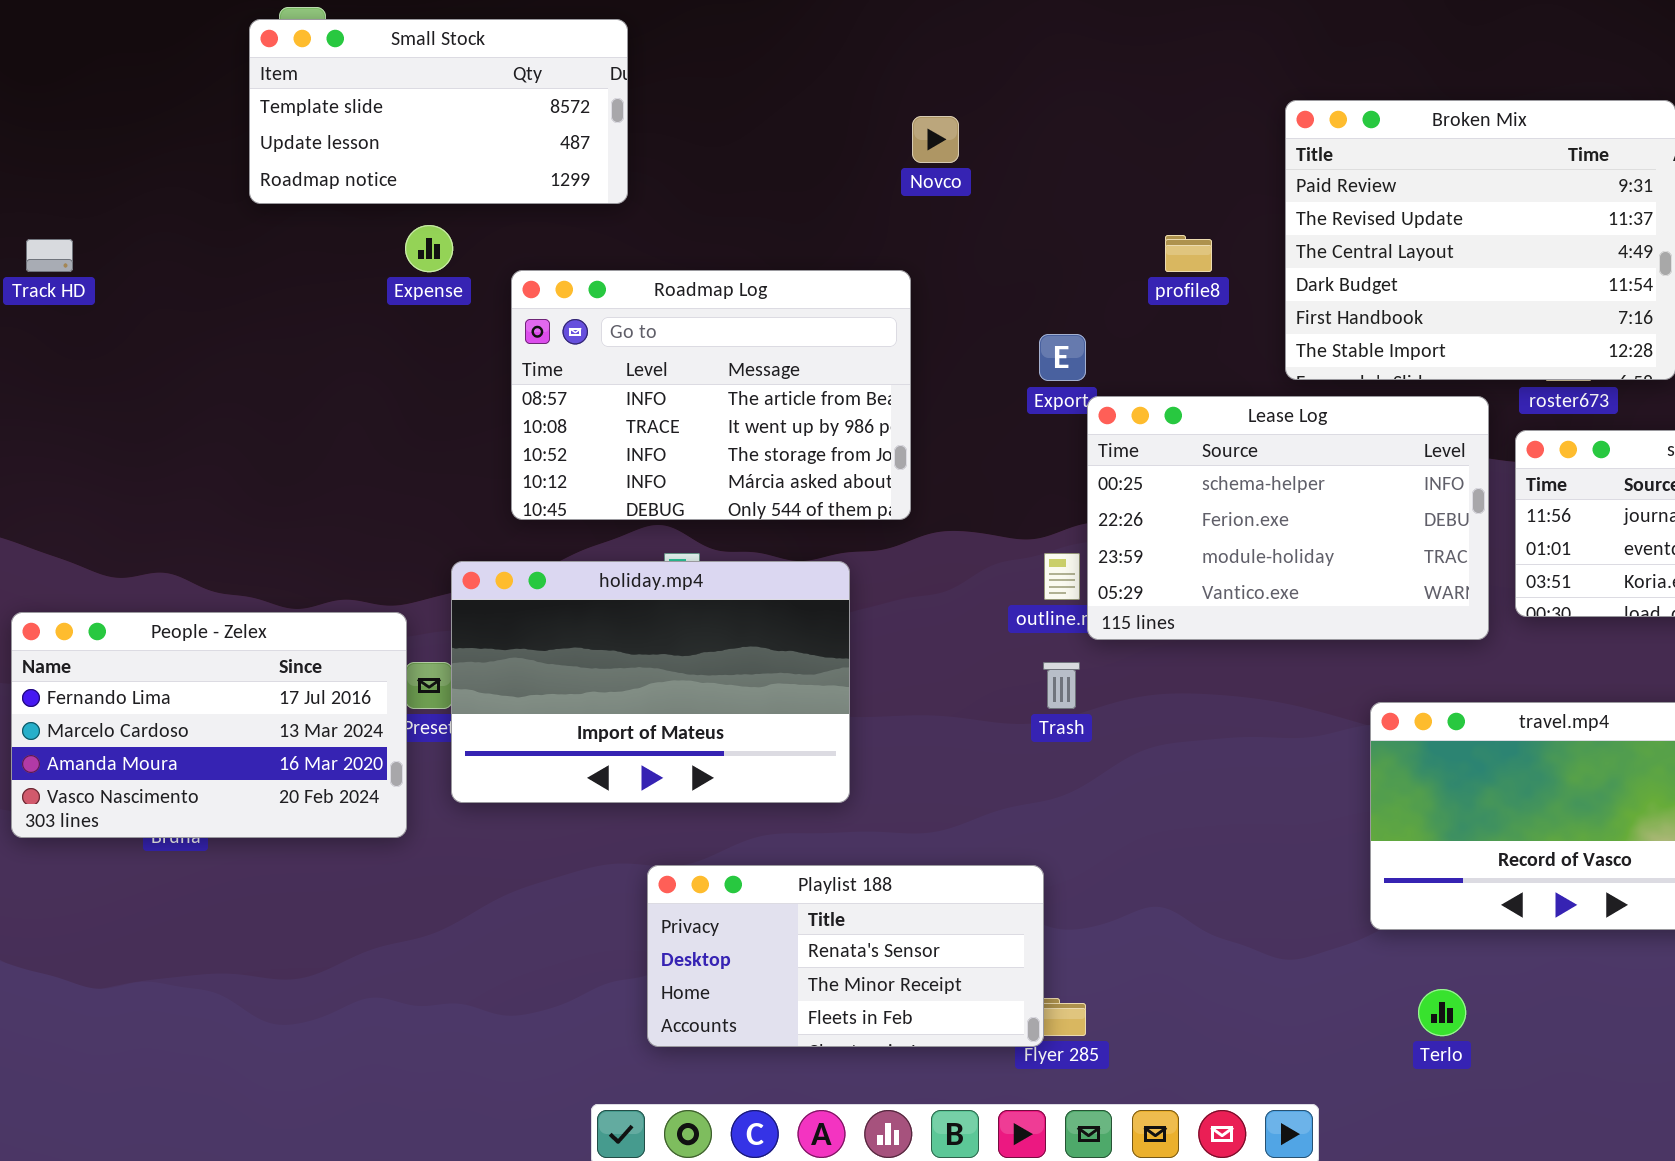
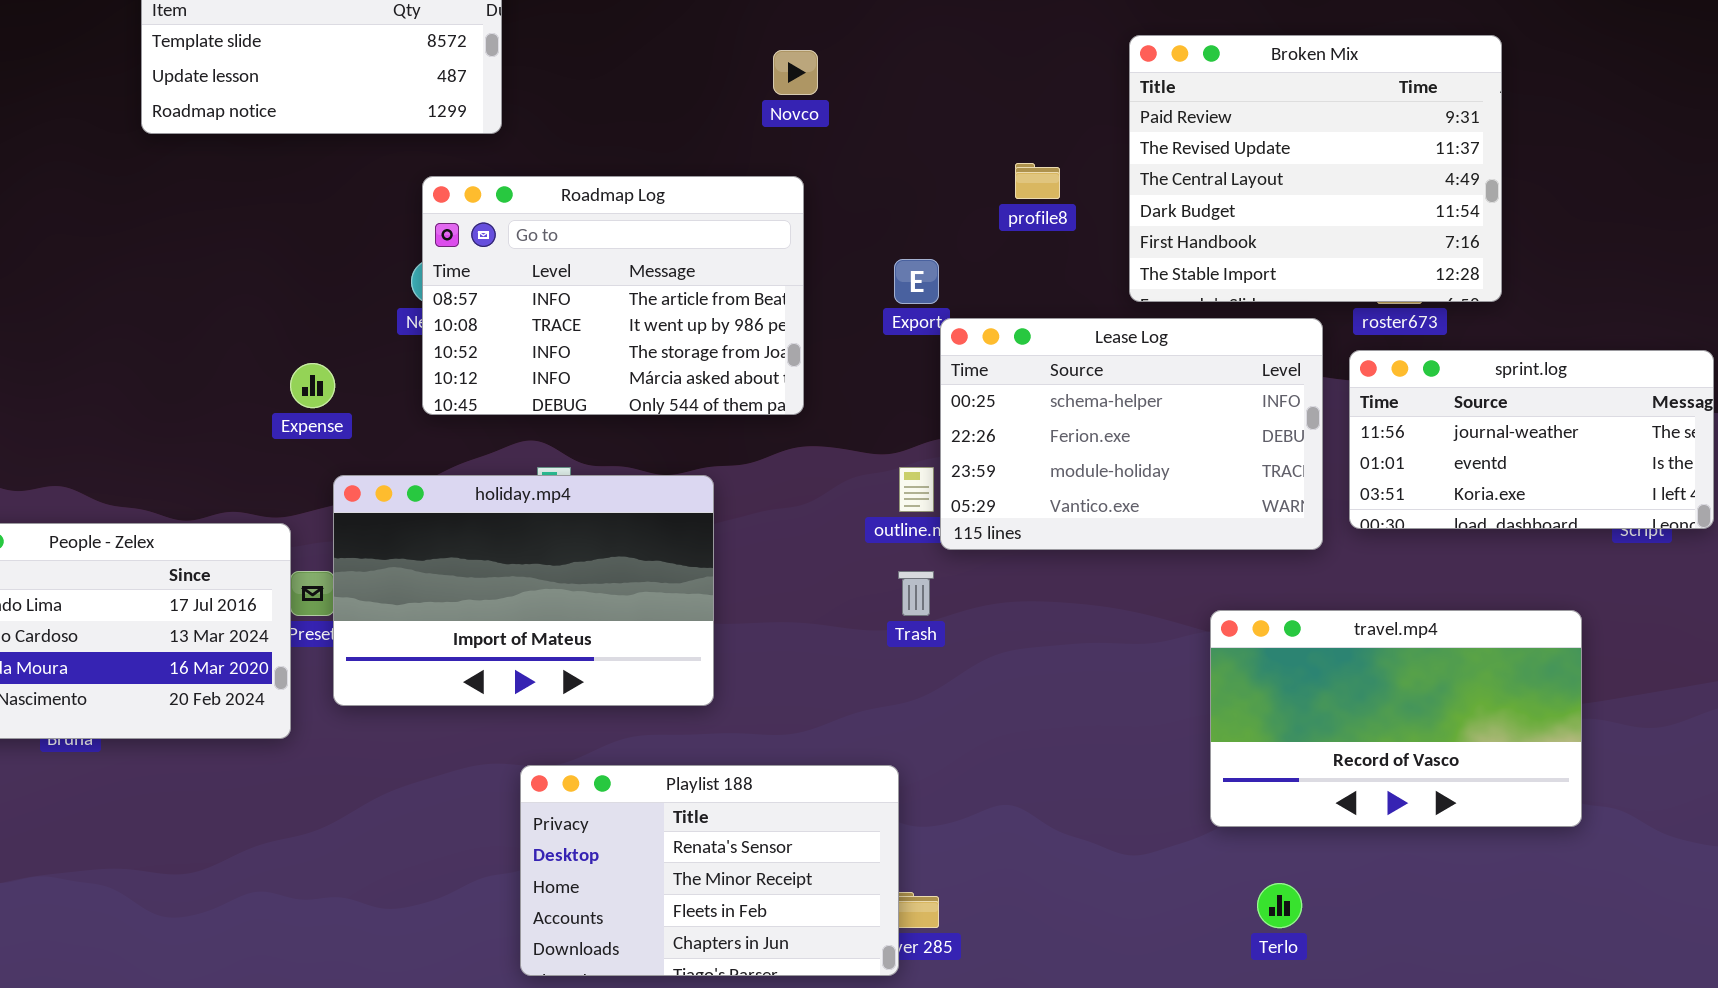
Expense: [405,225,453,272] -> [290,363,335,408], moved
Roadmap Log: [511,270,911,520] -> [422,176,804,415], moved
Playlist 188: [647,865,1044,1047] -> [520,765,899,976], resized

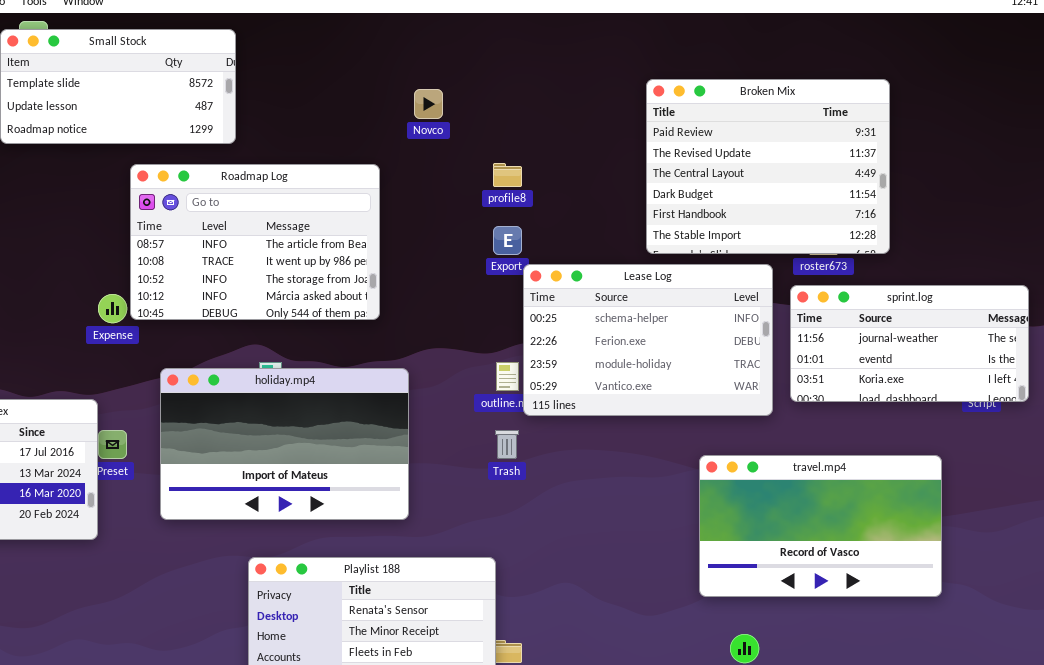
profile8: [1015,163,1060,199] -> [493,163,522,187], moved
Roadmap Log: [422,176,804,415] -> [130,164,380,320], moved
holiday.mp4: [333,475,714,706] -> [160,368,409,520], moved

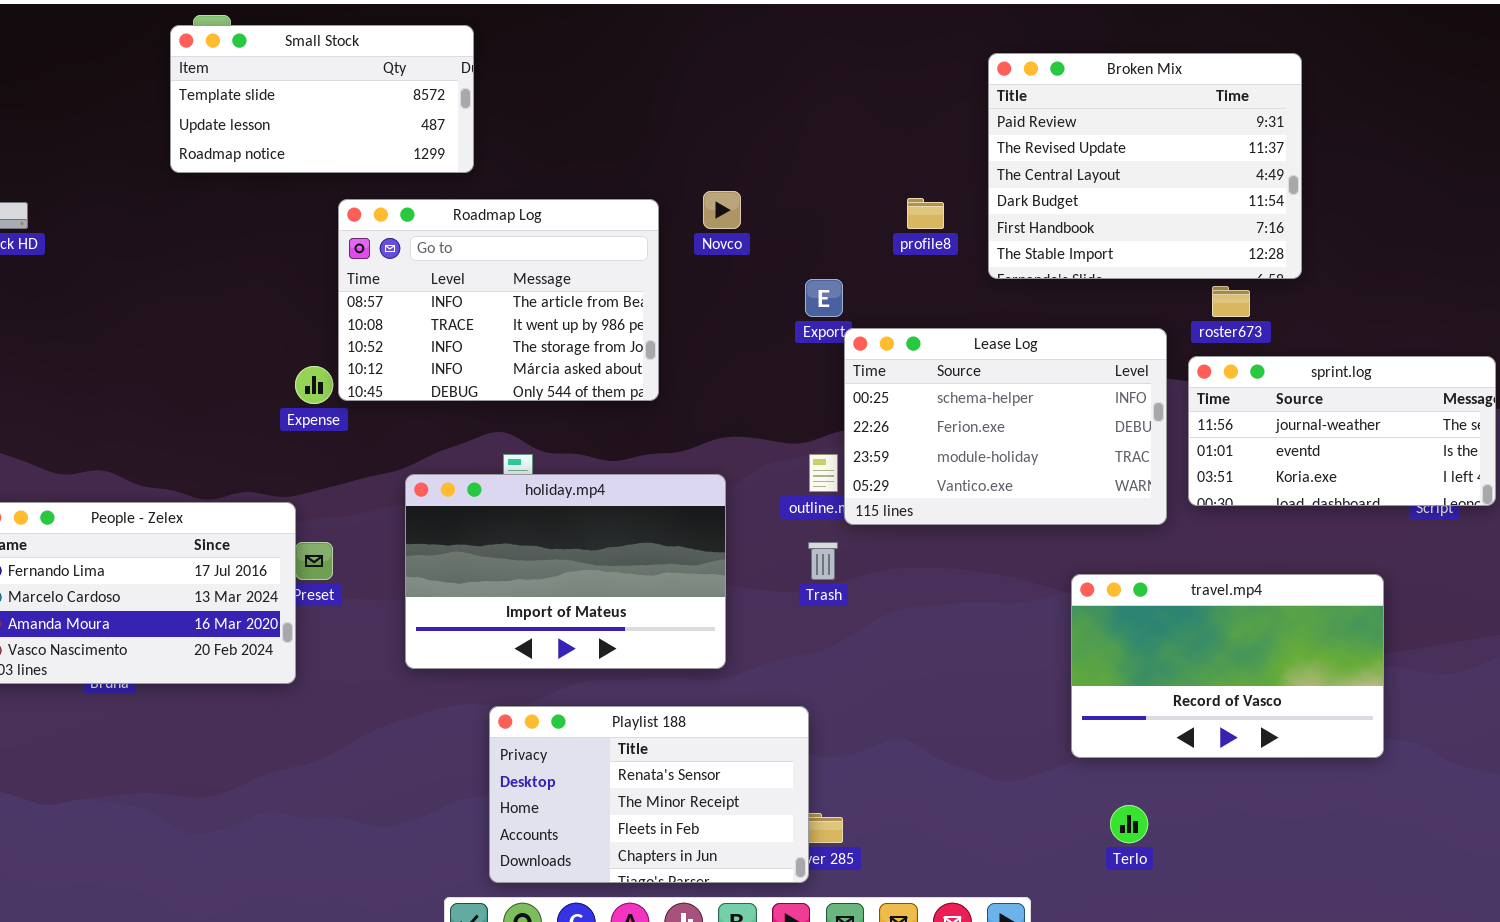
Broken Mix: [646,79,890,254] -> [988,53,1302,279], moved
Novco: [414,89,443,119] -> [703,191,741,229], moved
profile8: [493,163,522,187] -> [907,198,944,229], moved
holiday.mp4: [160,368,409,520] -> [405,474,726,669], moved

